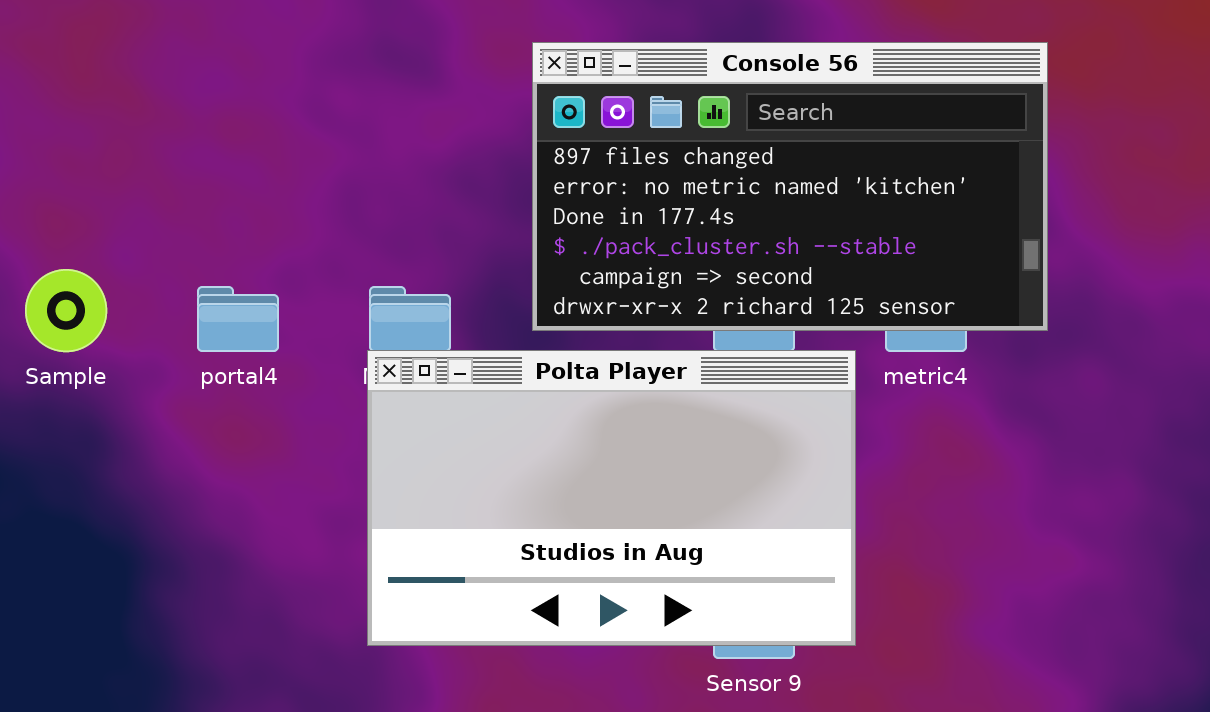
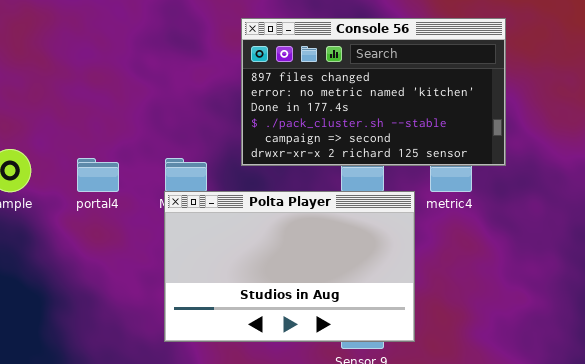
Console 56: [532,42,1048,331] -> [241,18,506,166], moved

